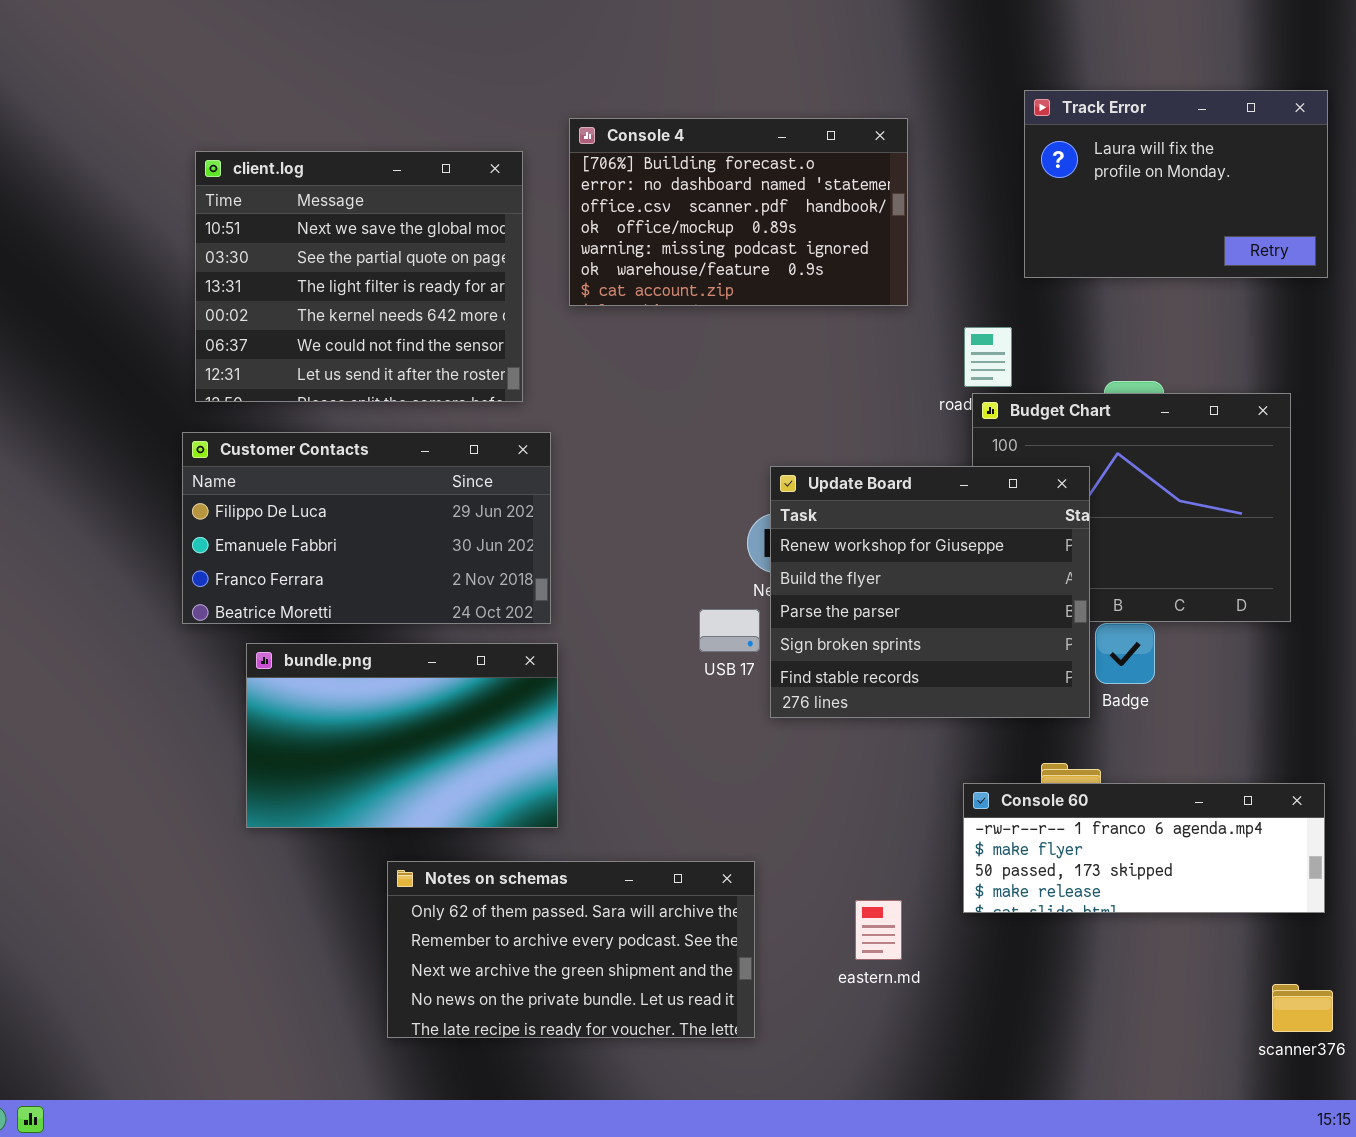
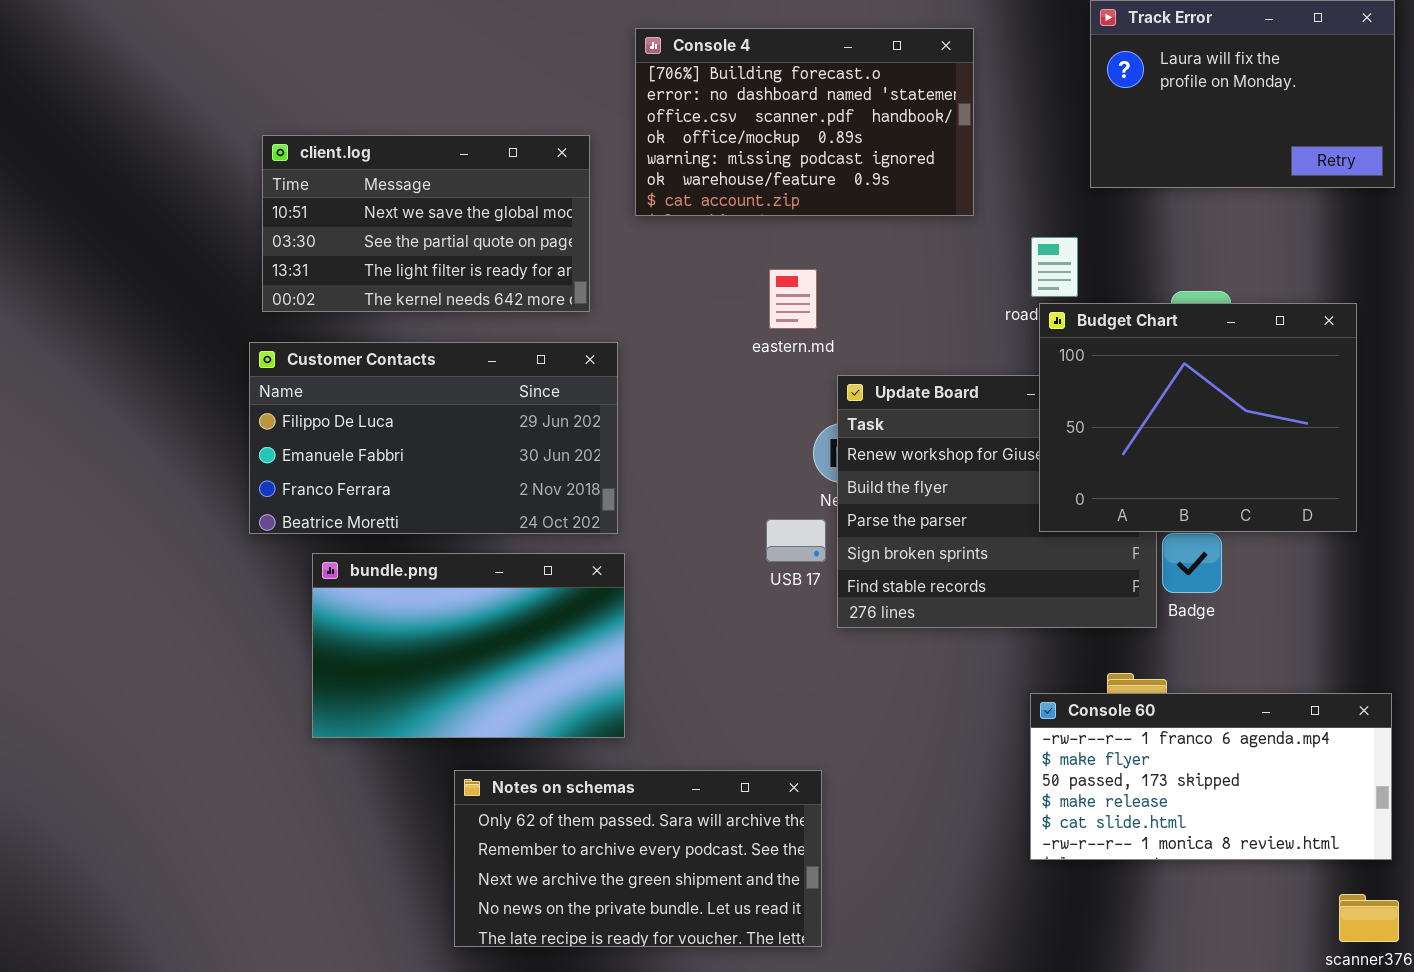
client.log: [195,151,523,402] -> [262,135,590,312], resized
Budget Chart: [972,393,1291,622] -> [1039,303,1357,532], raised
Console 60: [963,783,1325,913] -> [1030,693,1392,860], resized
eastern.md: [855,900,902,960] -> [769,269,817,329], moved

